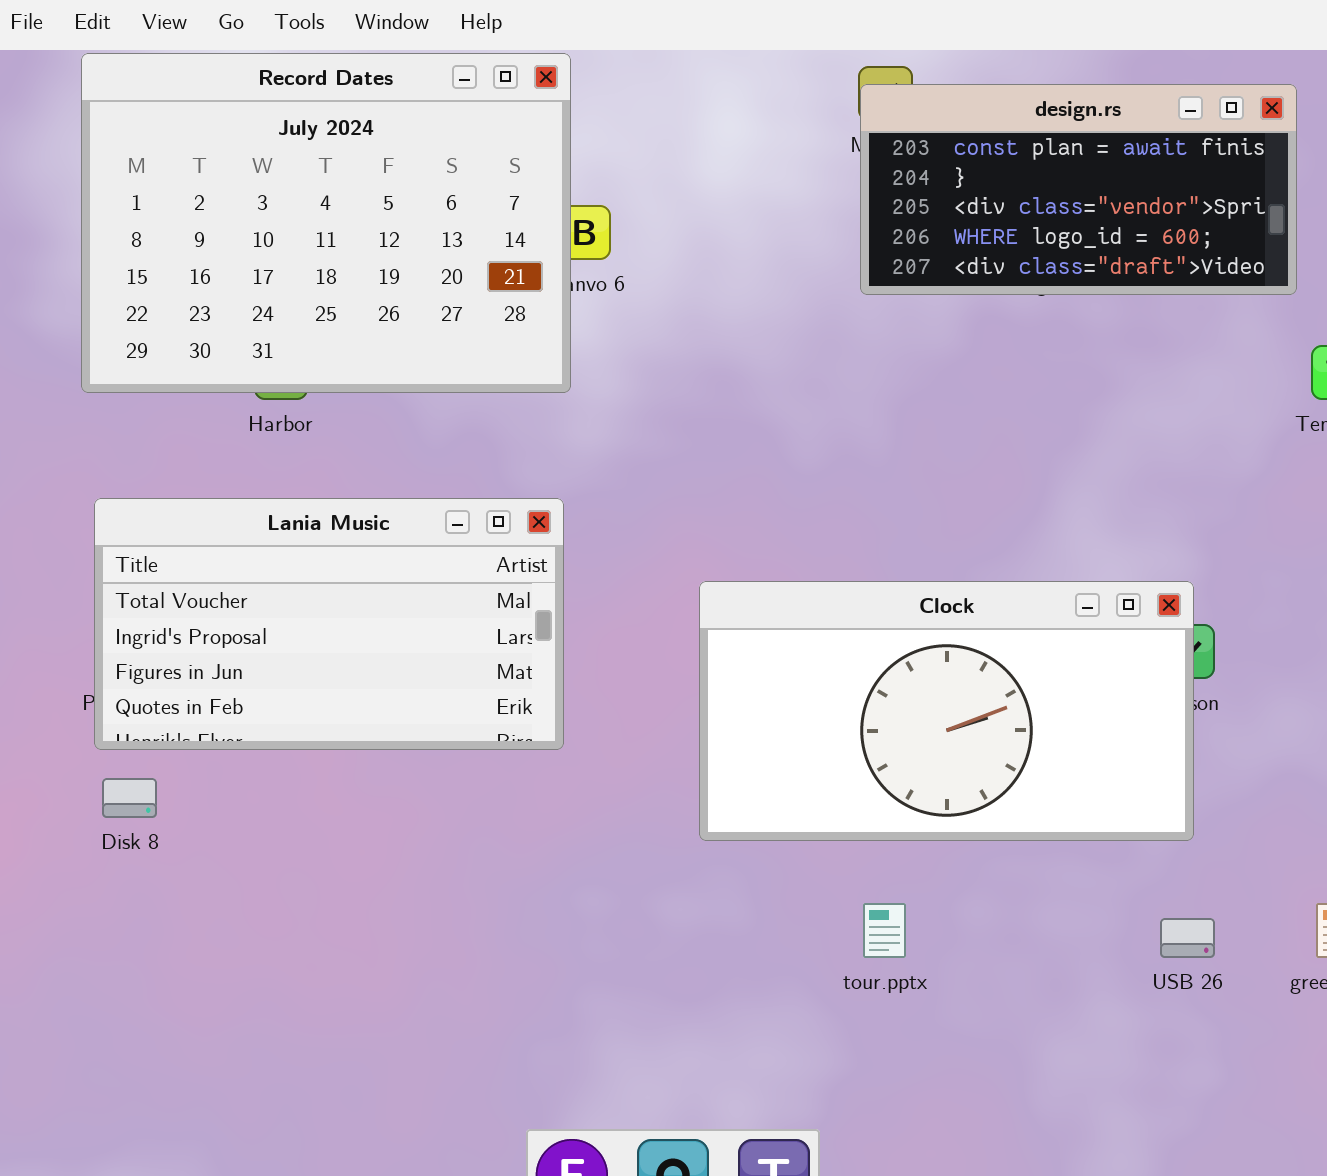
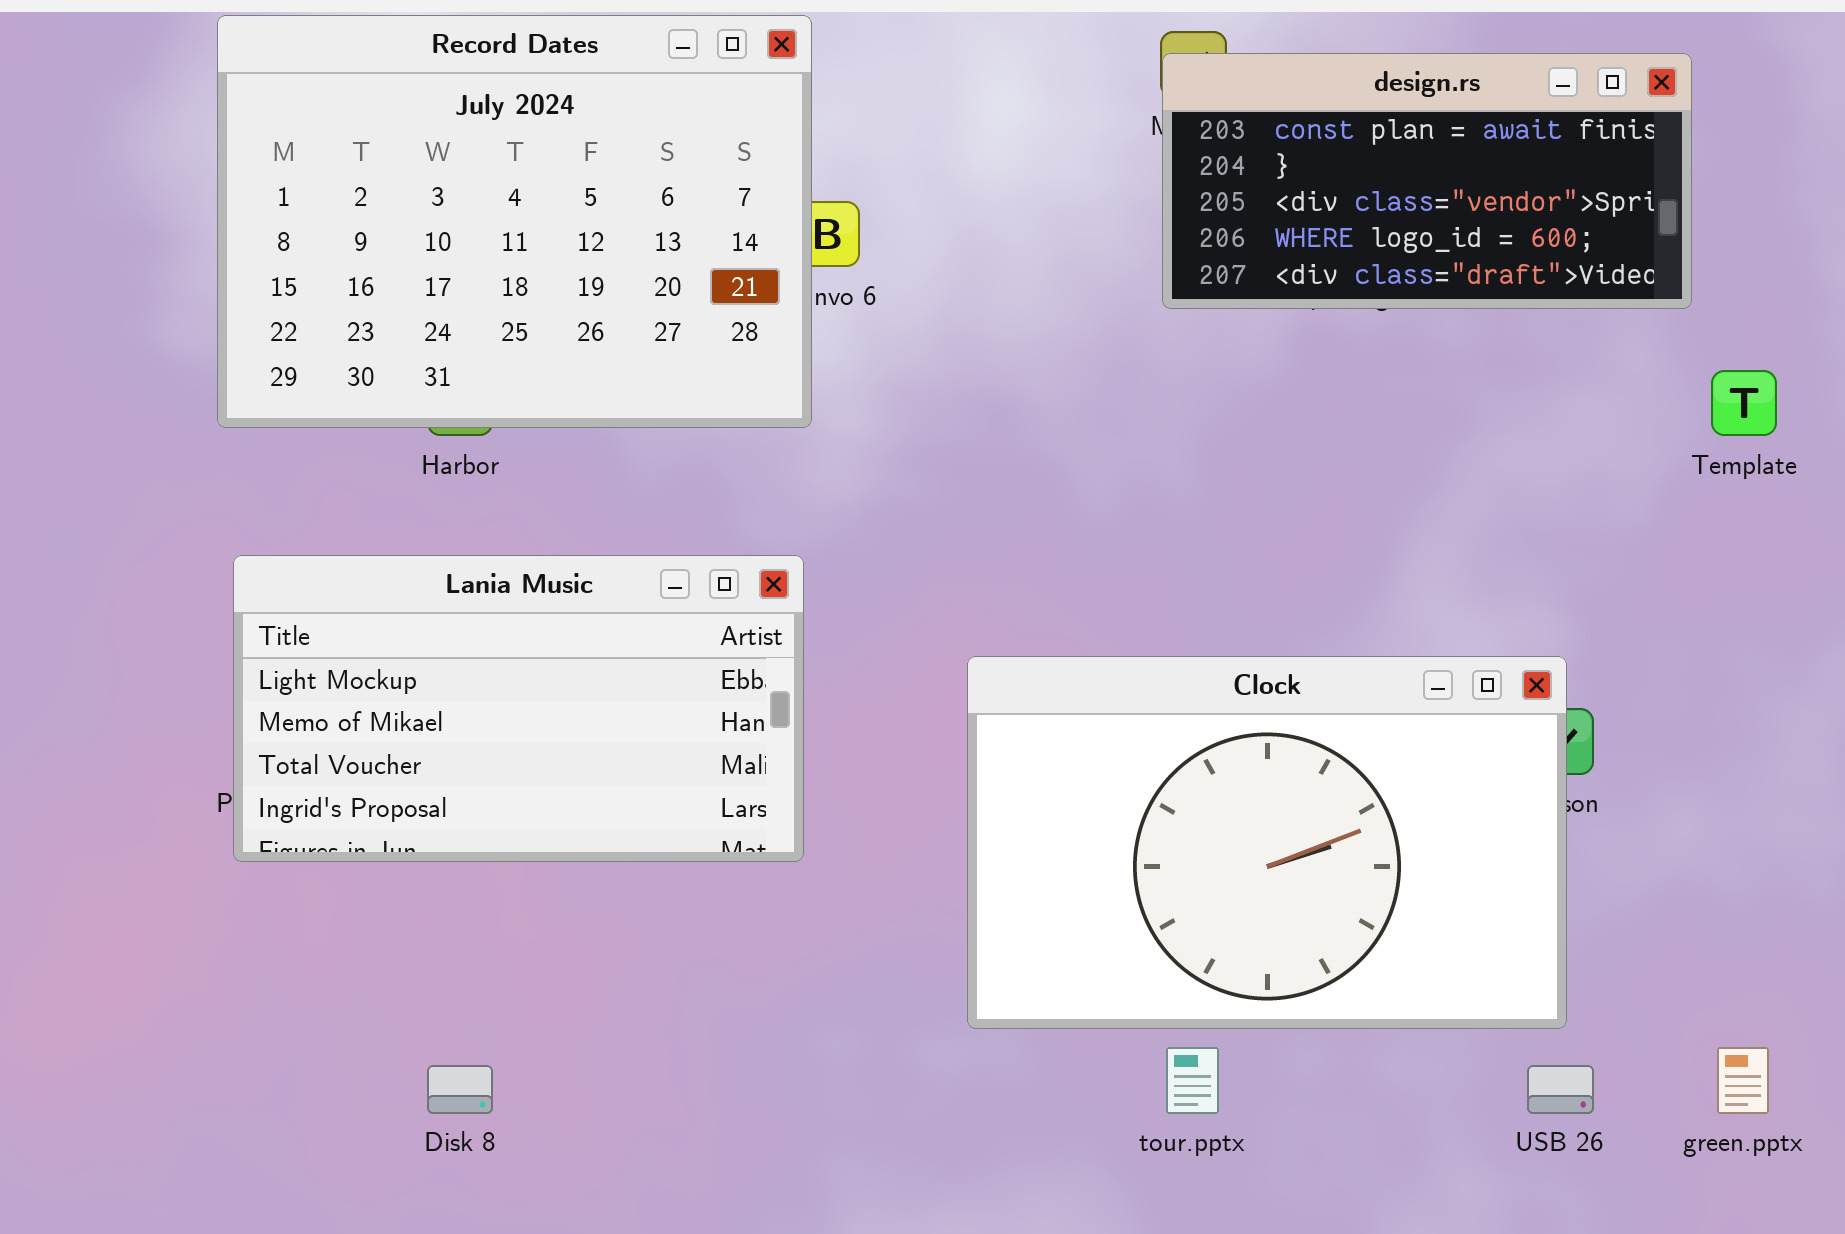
Lania Music: [94,498,564,750] -> [233,555,804,862], scrolled up 2 rows
Clock: [699,581,1194,841] -> [967,656,1567,1029], resized
Disk 8: [102,778,157,818] -> [427,1065,493,1114], moved

